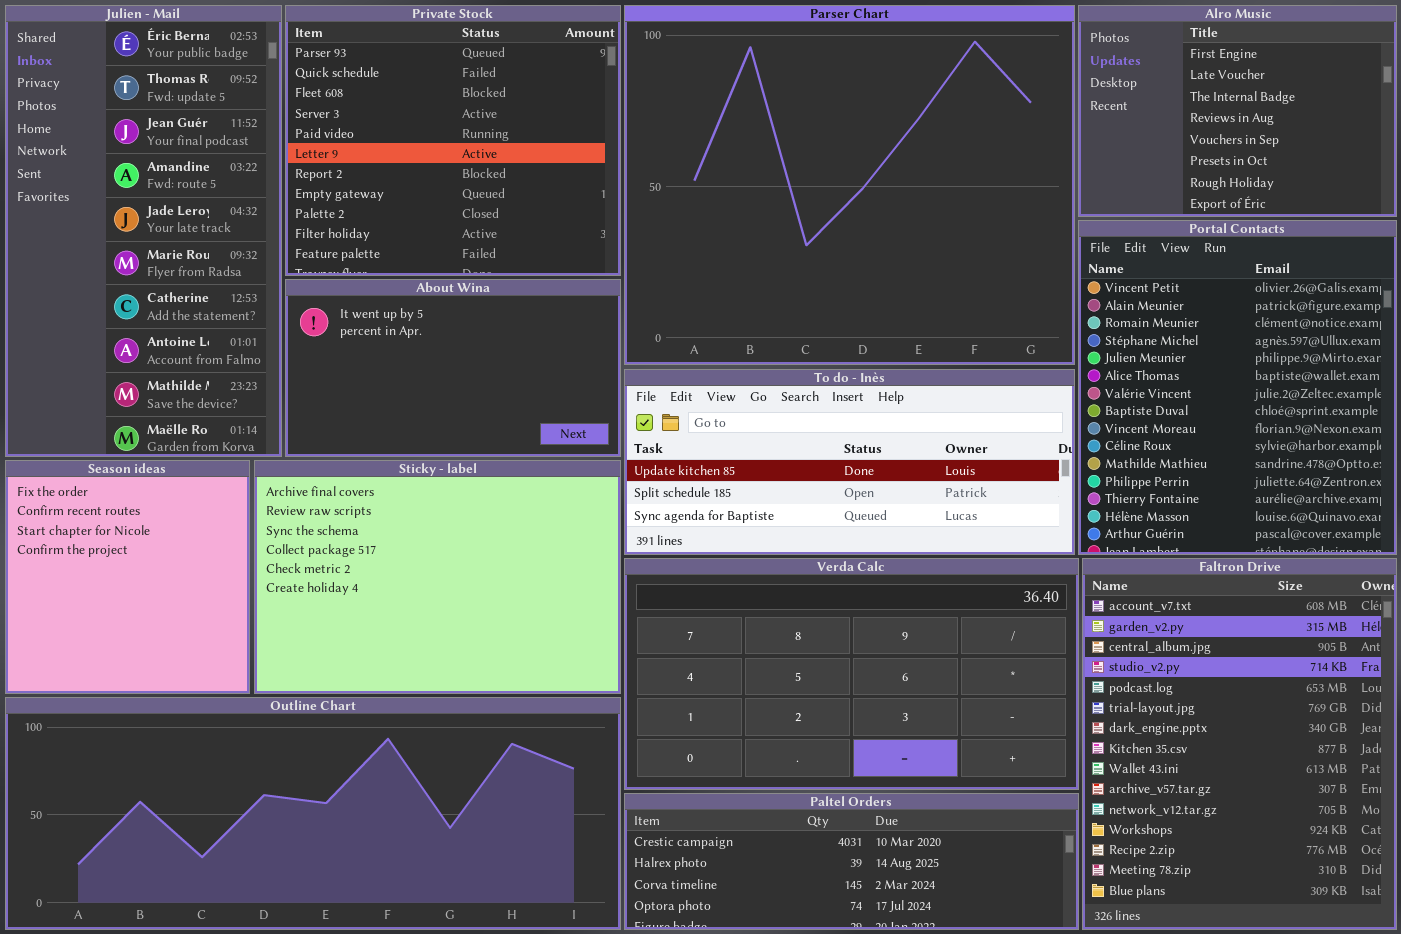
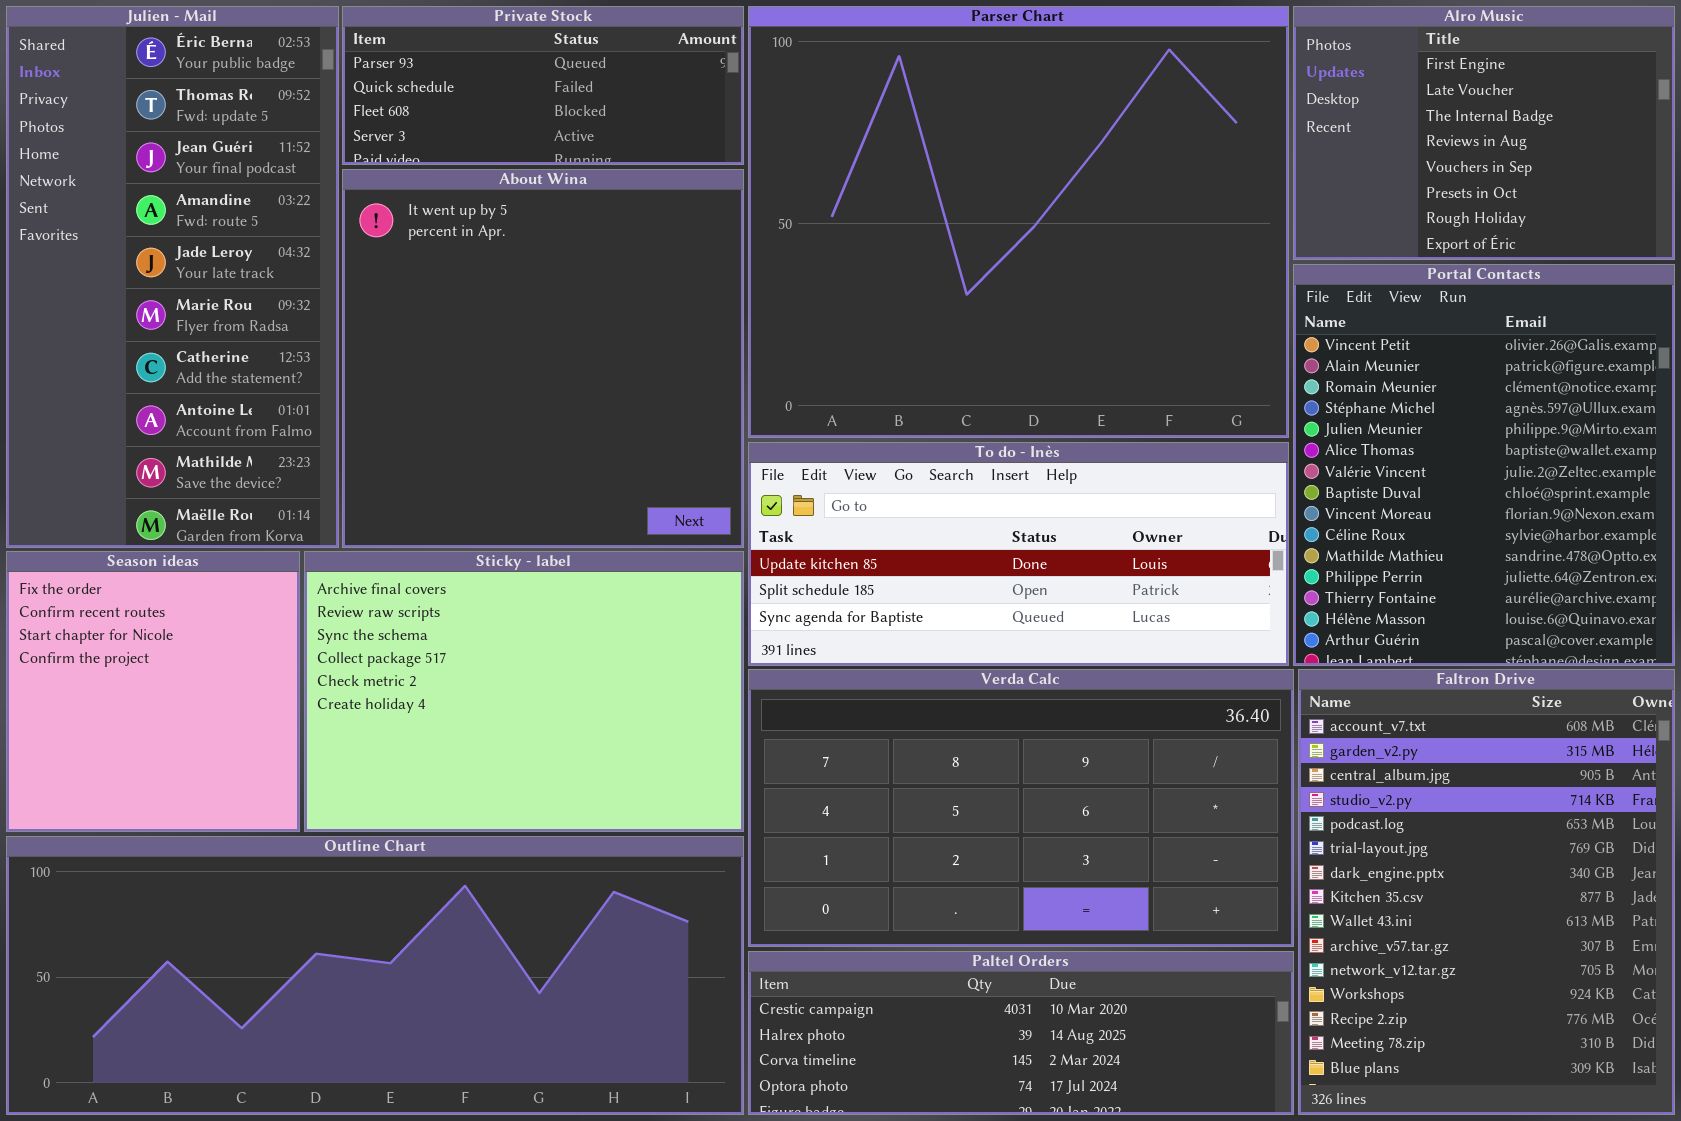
Private Stock: [285,5,621,276] -> [342,6,744,165], resized
About Wina: [285,279,621,457] -> [342,169,744,548], resized

